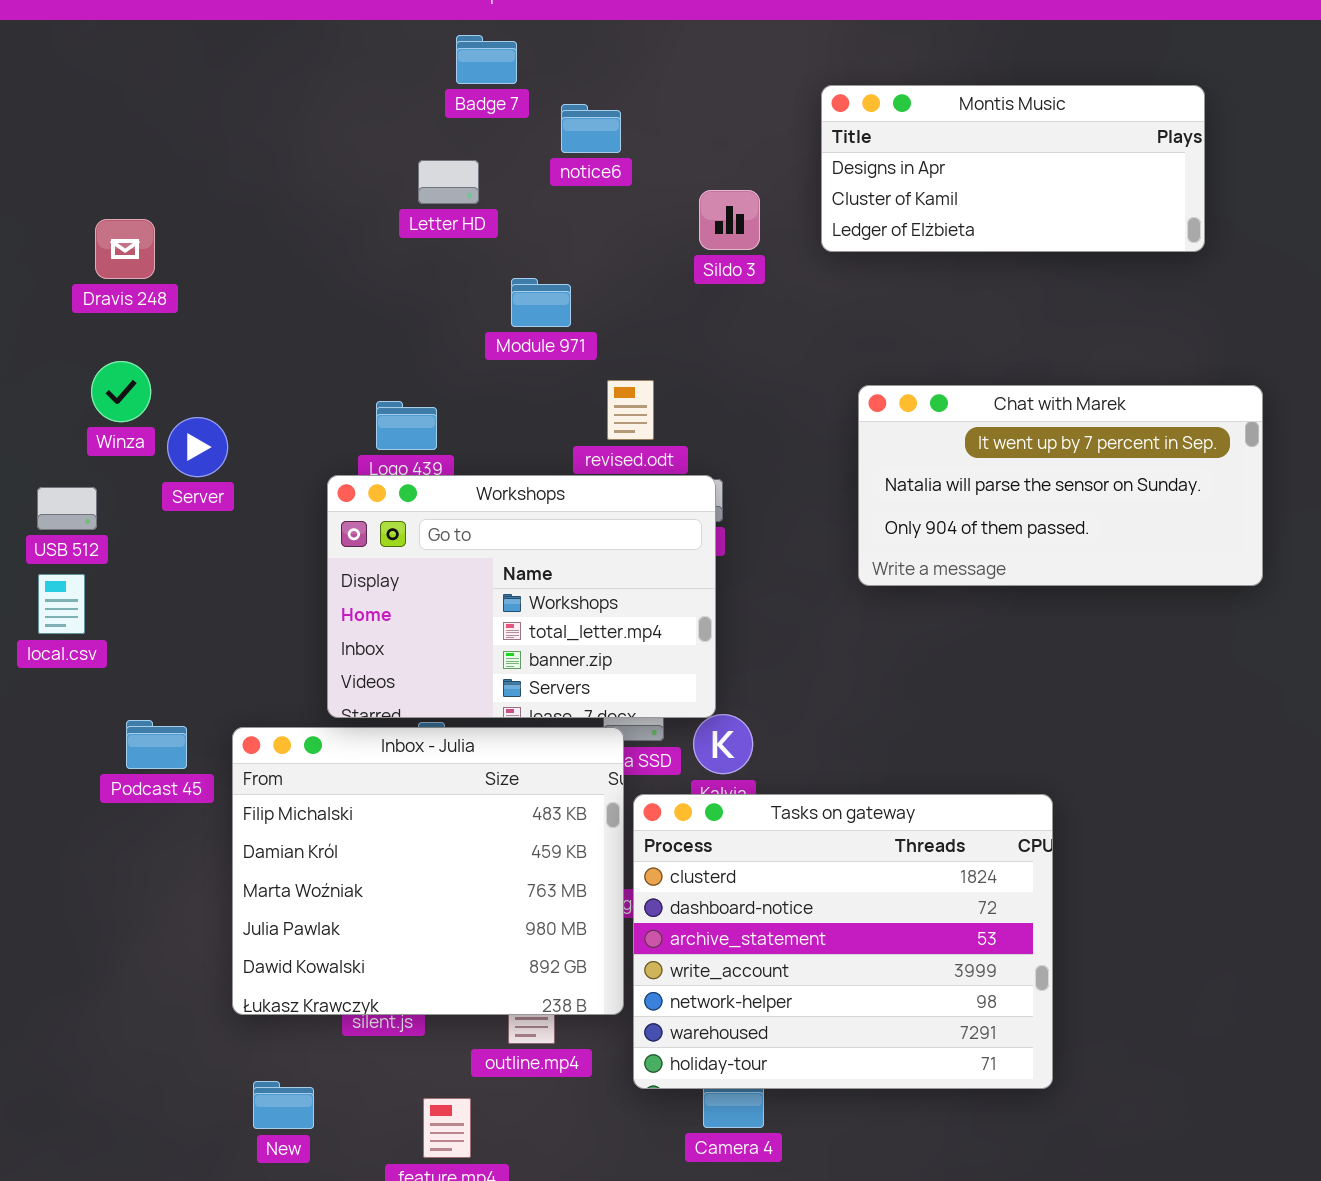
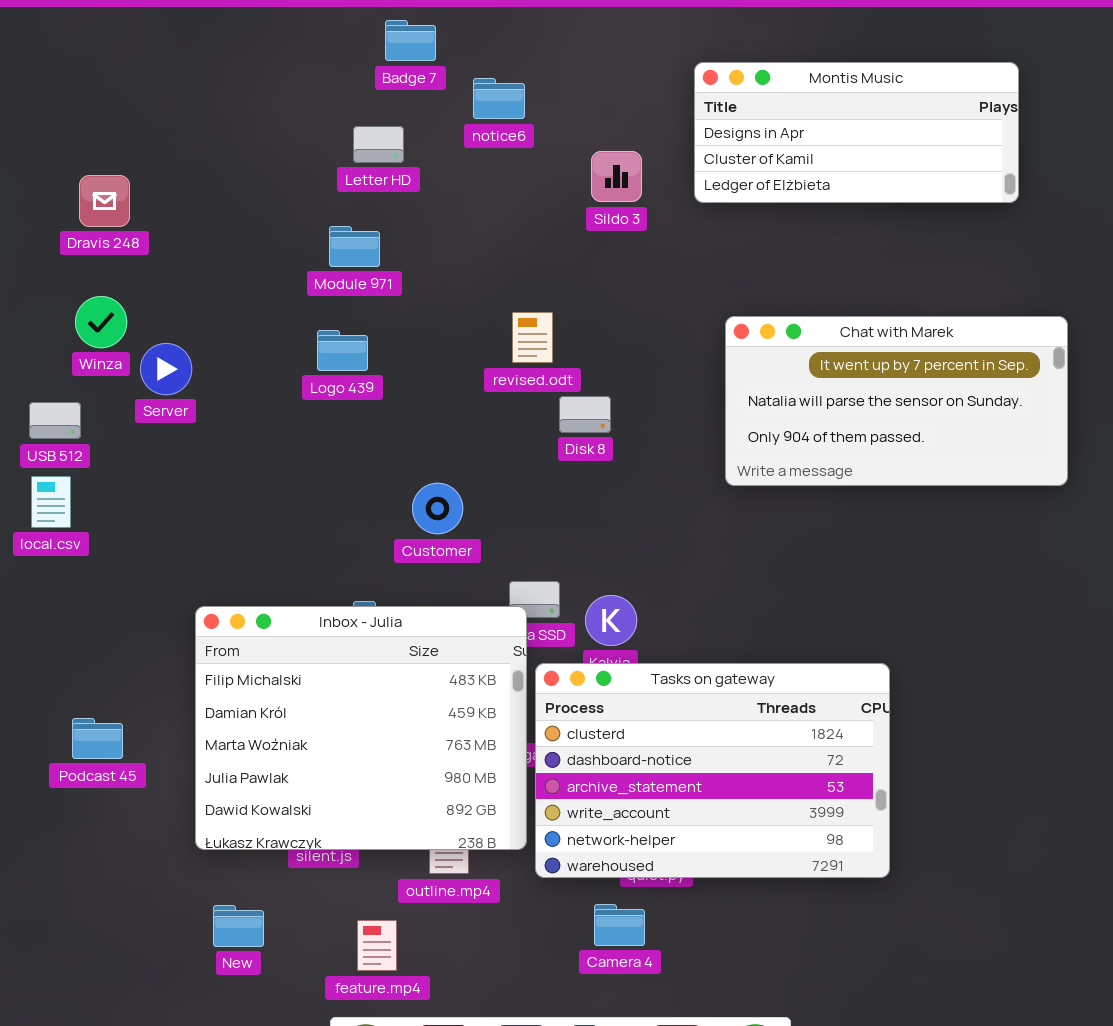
Module 971: [511,278,571,327] -> [329,226,380,267], moved
Workshops: [327,475,716,718] -> none, closed
Podcast 45: [126,720,187,769] -> [72,718,123,759], moved
Tasks on gateway: [633,794,1053,1089] -> [535,663,890,878], resized

